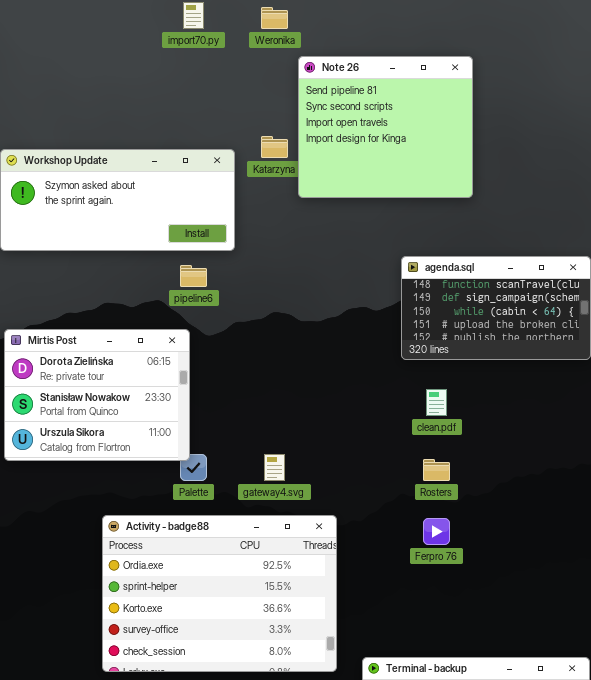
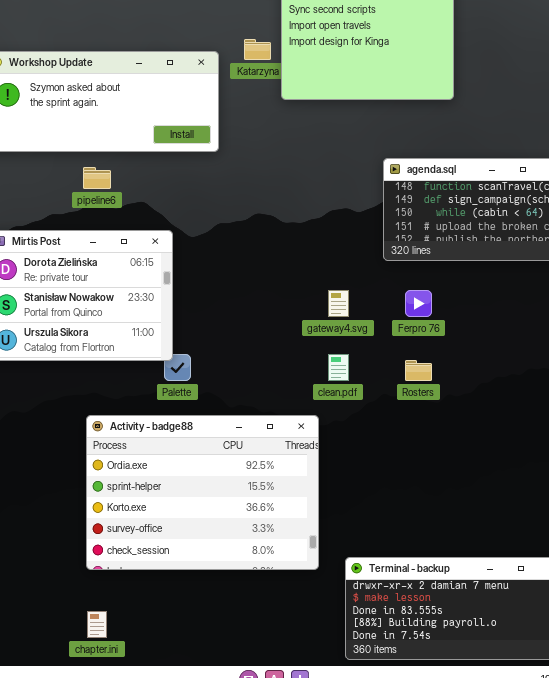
pipeline6: [180,265,207,287] -> [83,167,111,189], moved
clean.pdf: [426,389,447,416] -> [328,354,349,381], moved
gateway4.svg: [264,454,285,481] -> [328,290,349,317], moved
Ferpro 76: [423,518,450,545] -> [405,290,432,317], moved

